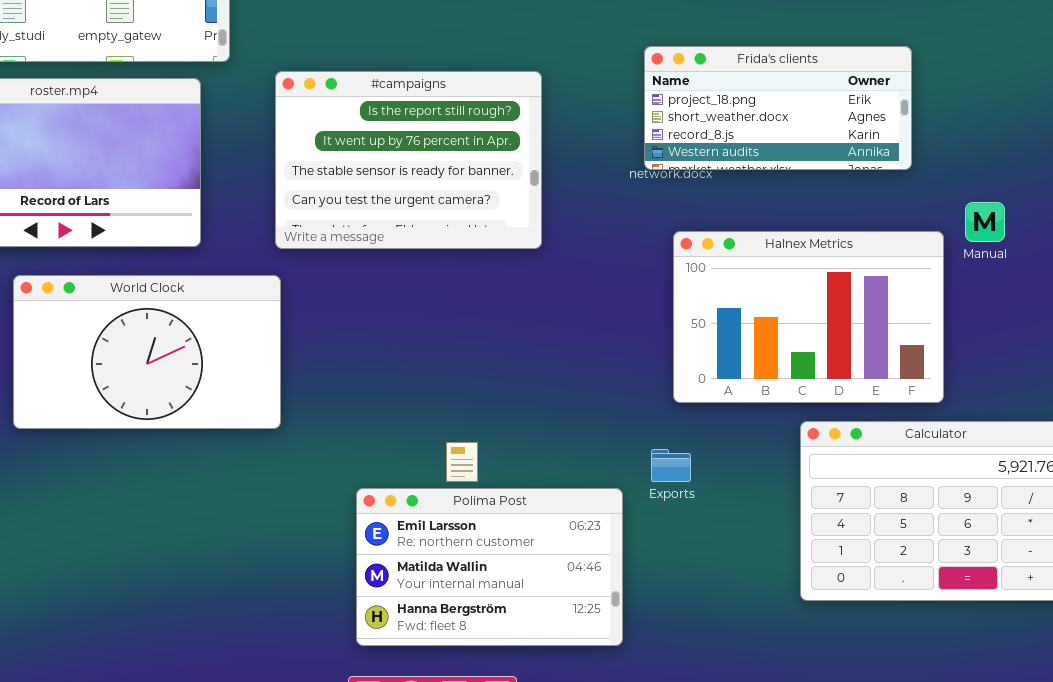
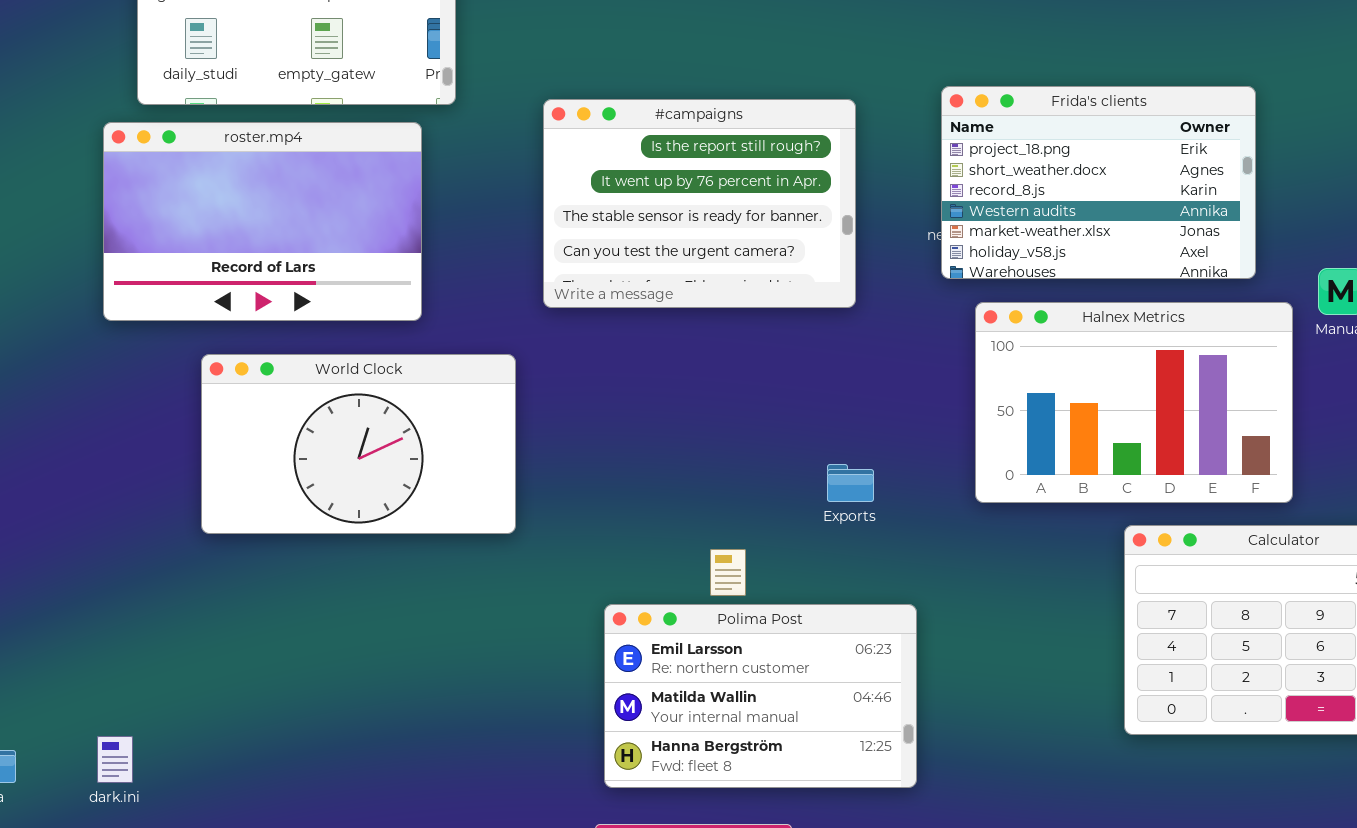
Frida's clients: [644,46,912,170] -> [941,86,1256,279], resized
#campaigns: [275,71,542,249] -> [543,99,856,308], moved
Exports: [651,449,691,482] -> [827,464,874,502], moved

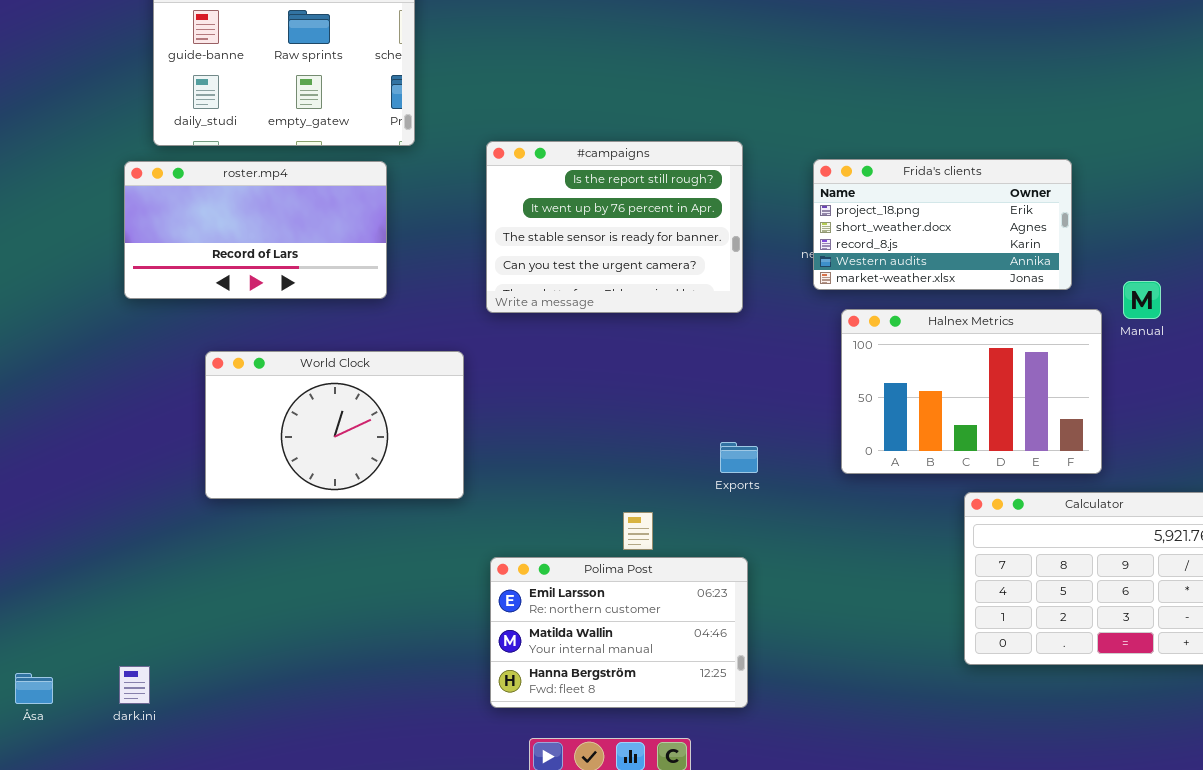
Frida's clients: [941,86,1256,279] -> [813,159,1072,290], resized
roster.mp4: [103,122,422,321] -> [124,161,387,299], resized
Polima Post: [604,604,917,788] -> [490,557,748,708], moved

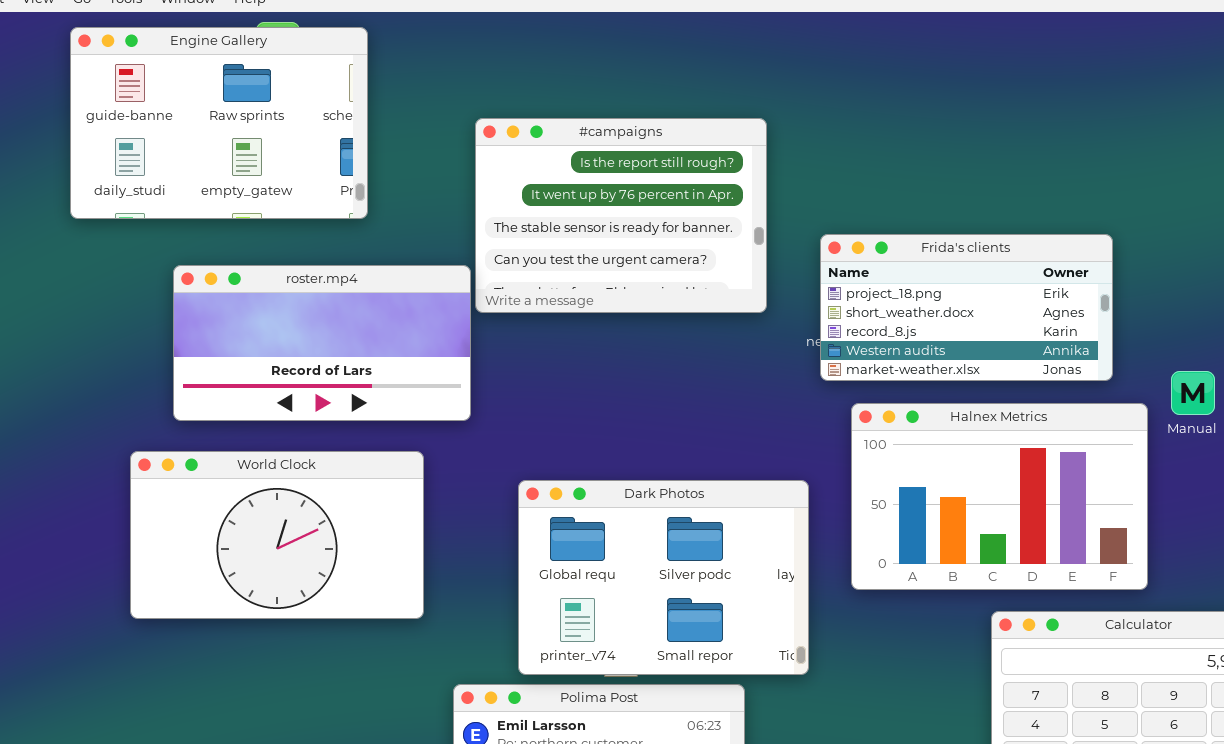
#campaigns: [486,141,743,313] -> [475,118,767,313], moved
roster.mp4: [124,161,387,299] -> [173,265,471,421], moved
Dark Photos: none -> [518,480,809,675], opened

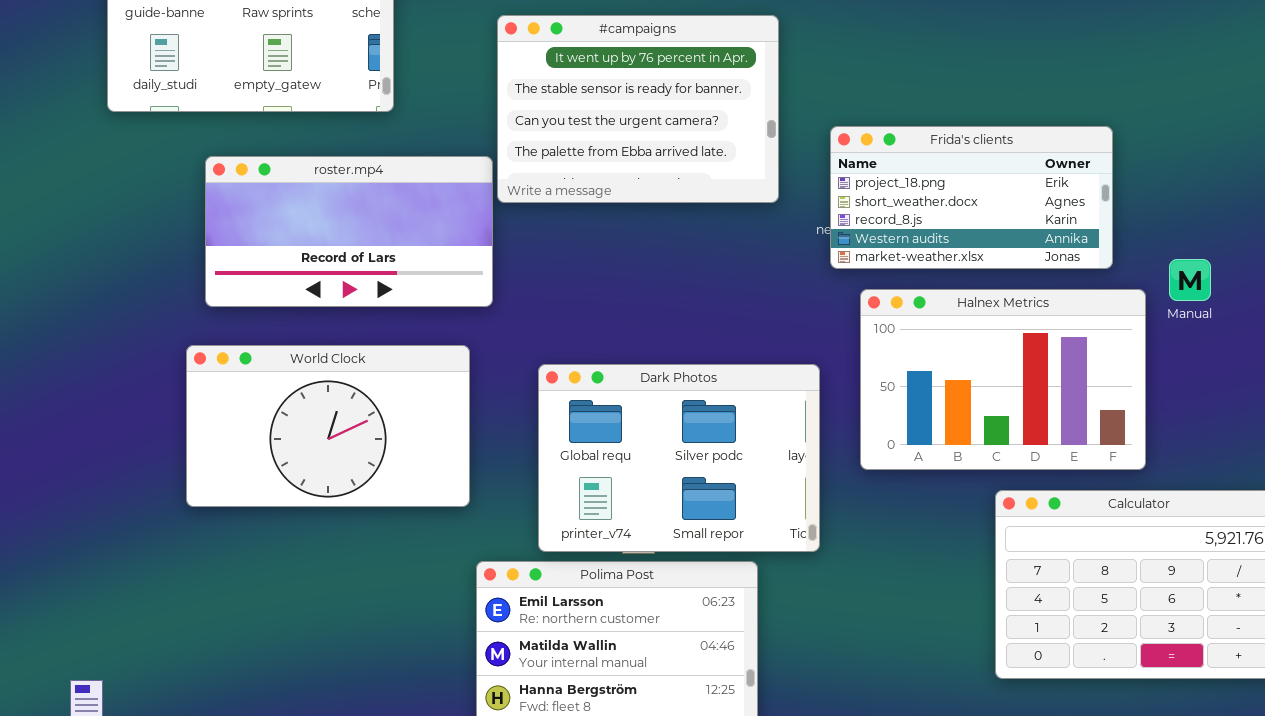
#campaigns: [475,118,767,313] -> [497,15,779,203], scrolled down 1 row
World Clock: [130,451,424,619] -> [186,345,470,507], moved

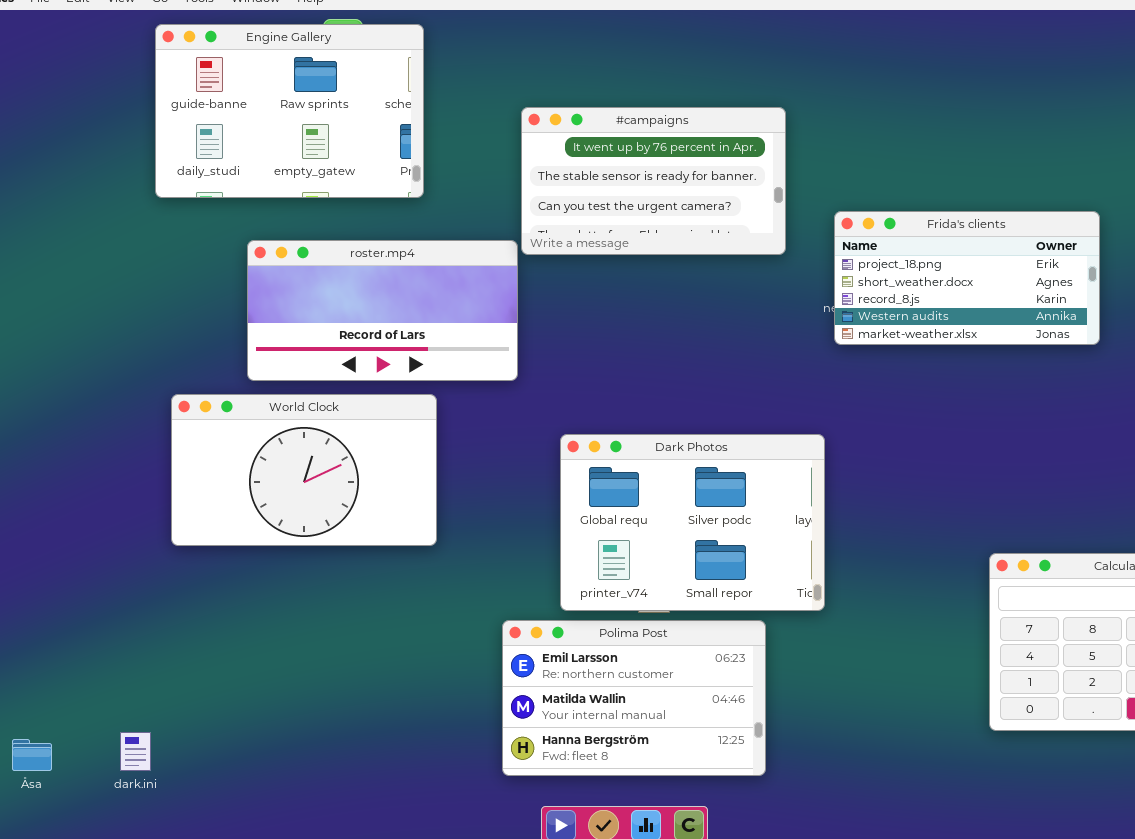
#campaigns: [497,15,779,203] -> [521,107,786,255], resized
Halnex Metrics: [860,289,1146,470] -> none, closed
World Clock: [186,345,470,507] -> [171,394,437,546], moved

